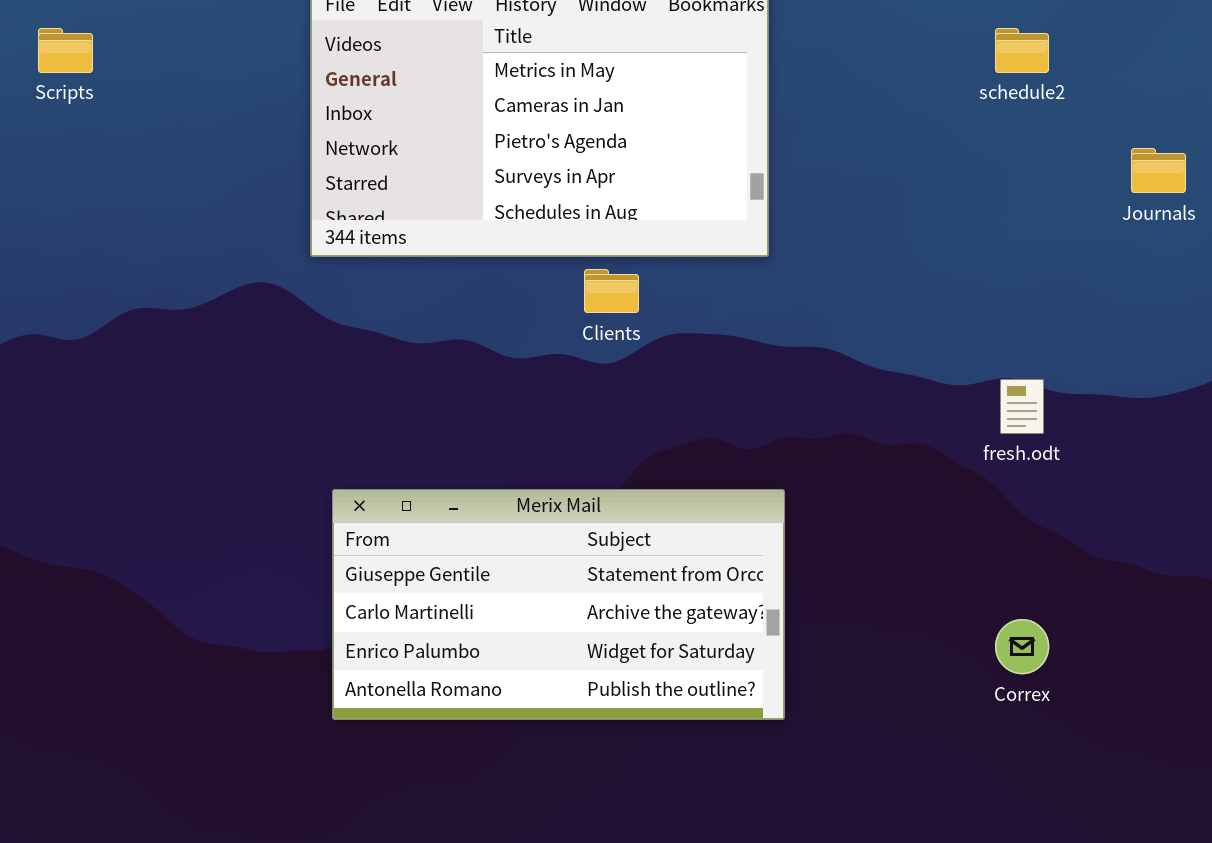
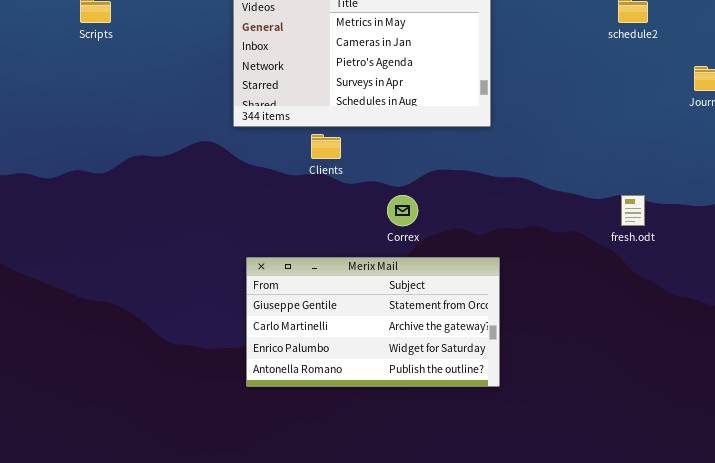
Clients: [584,269,639,313] -> [311,134,341,159], moved
Correx: [995,619,1049,674] -> [387,195,418,226], moved

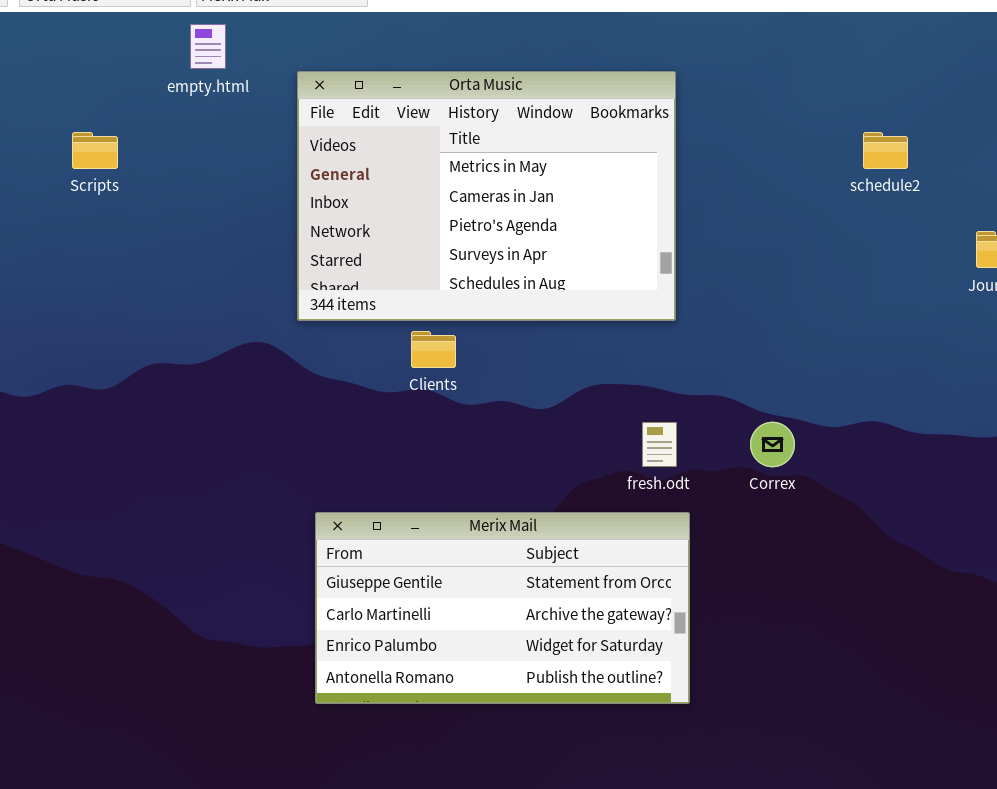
Correx: [387,195,418,226] -> [750,422,795,467], moved
fresh.odt: [621,195,645,226] -> [642,422,677,467], moved

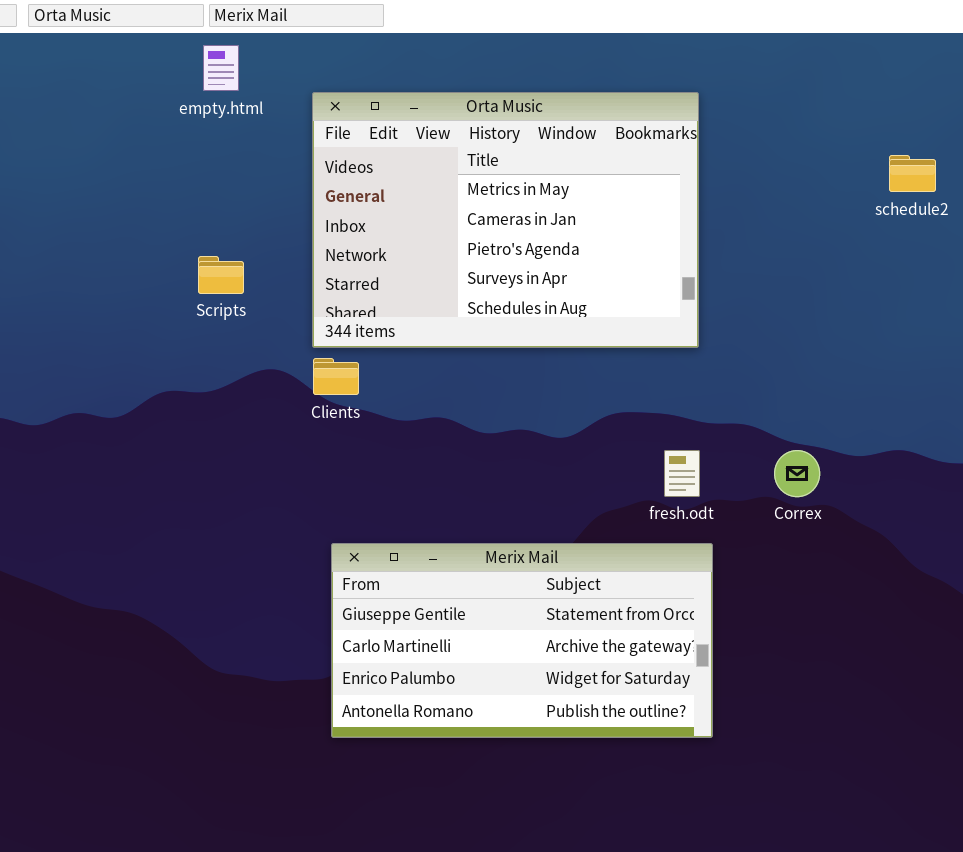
Scripts: [72,132,118,169] -> [198,256,244,294], moved
Clients: [411,331,456,368] -> [313,358,359,395], moved

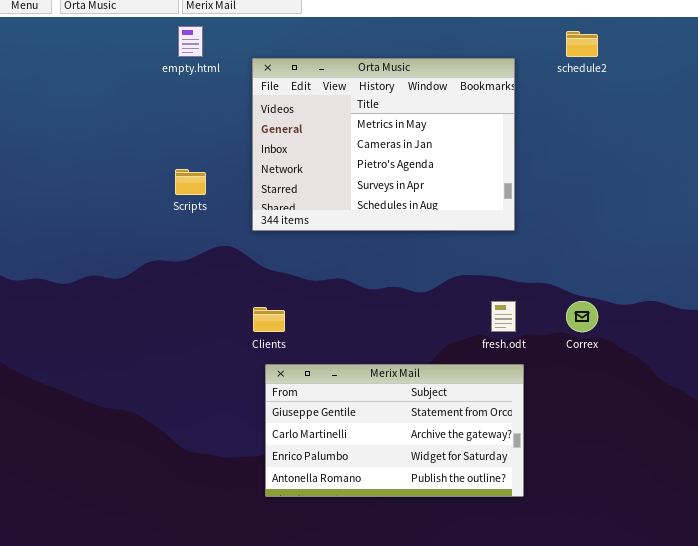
schedule2: [889,155,936,192] -> [566,31,598,57], moved
Clients: [313,358,359,395] -> [253,307,285,332], moved

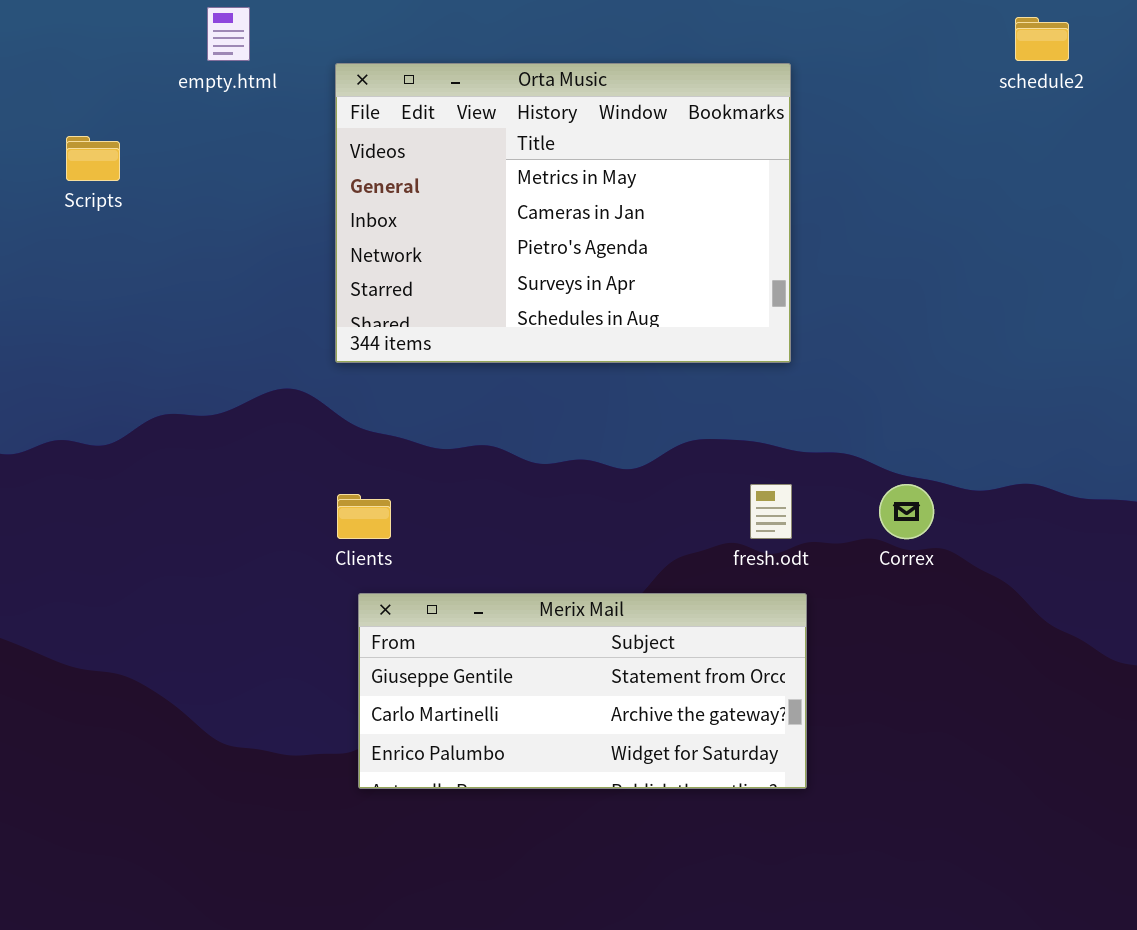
schedule2: [566,31,598,57] -> [1015,17,1069,61], moved
Scripts: [175,169,206,195] -> [66,136,120,181], moved
Merix Mail: [265,364,524,497] -> [358,593,807,789], resized

